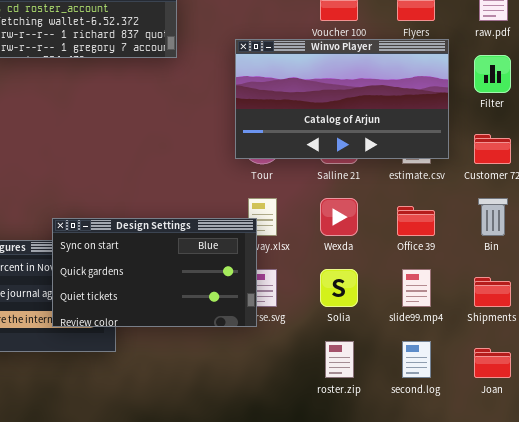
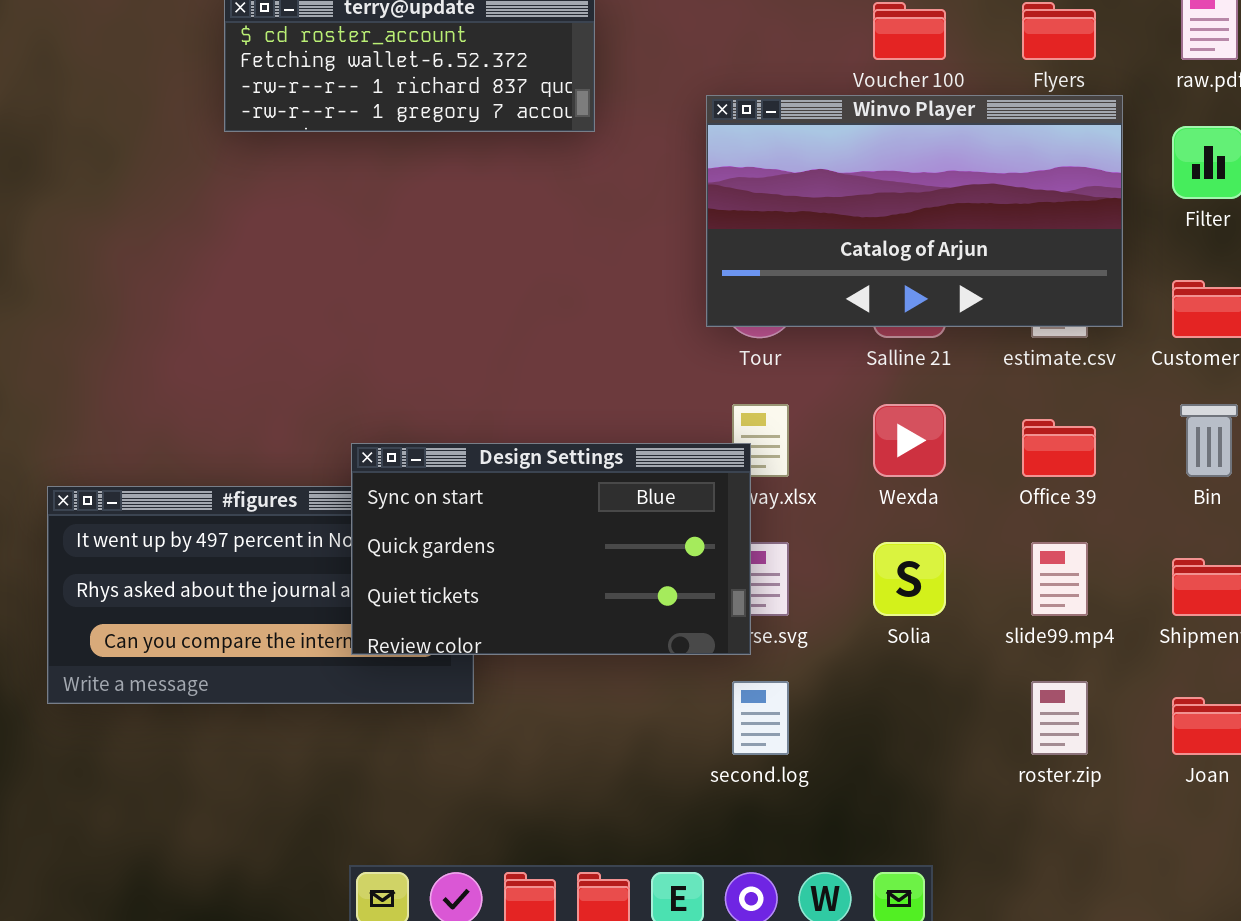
roster.zip: [325,341,354,378] -> [1031,681,1088,755], moved
second.log: [402,341,431,378] -> [732,681,789,755], moved

